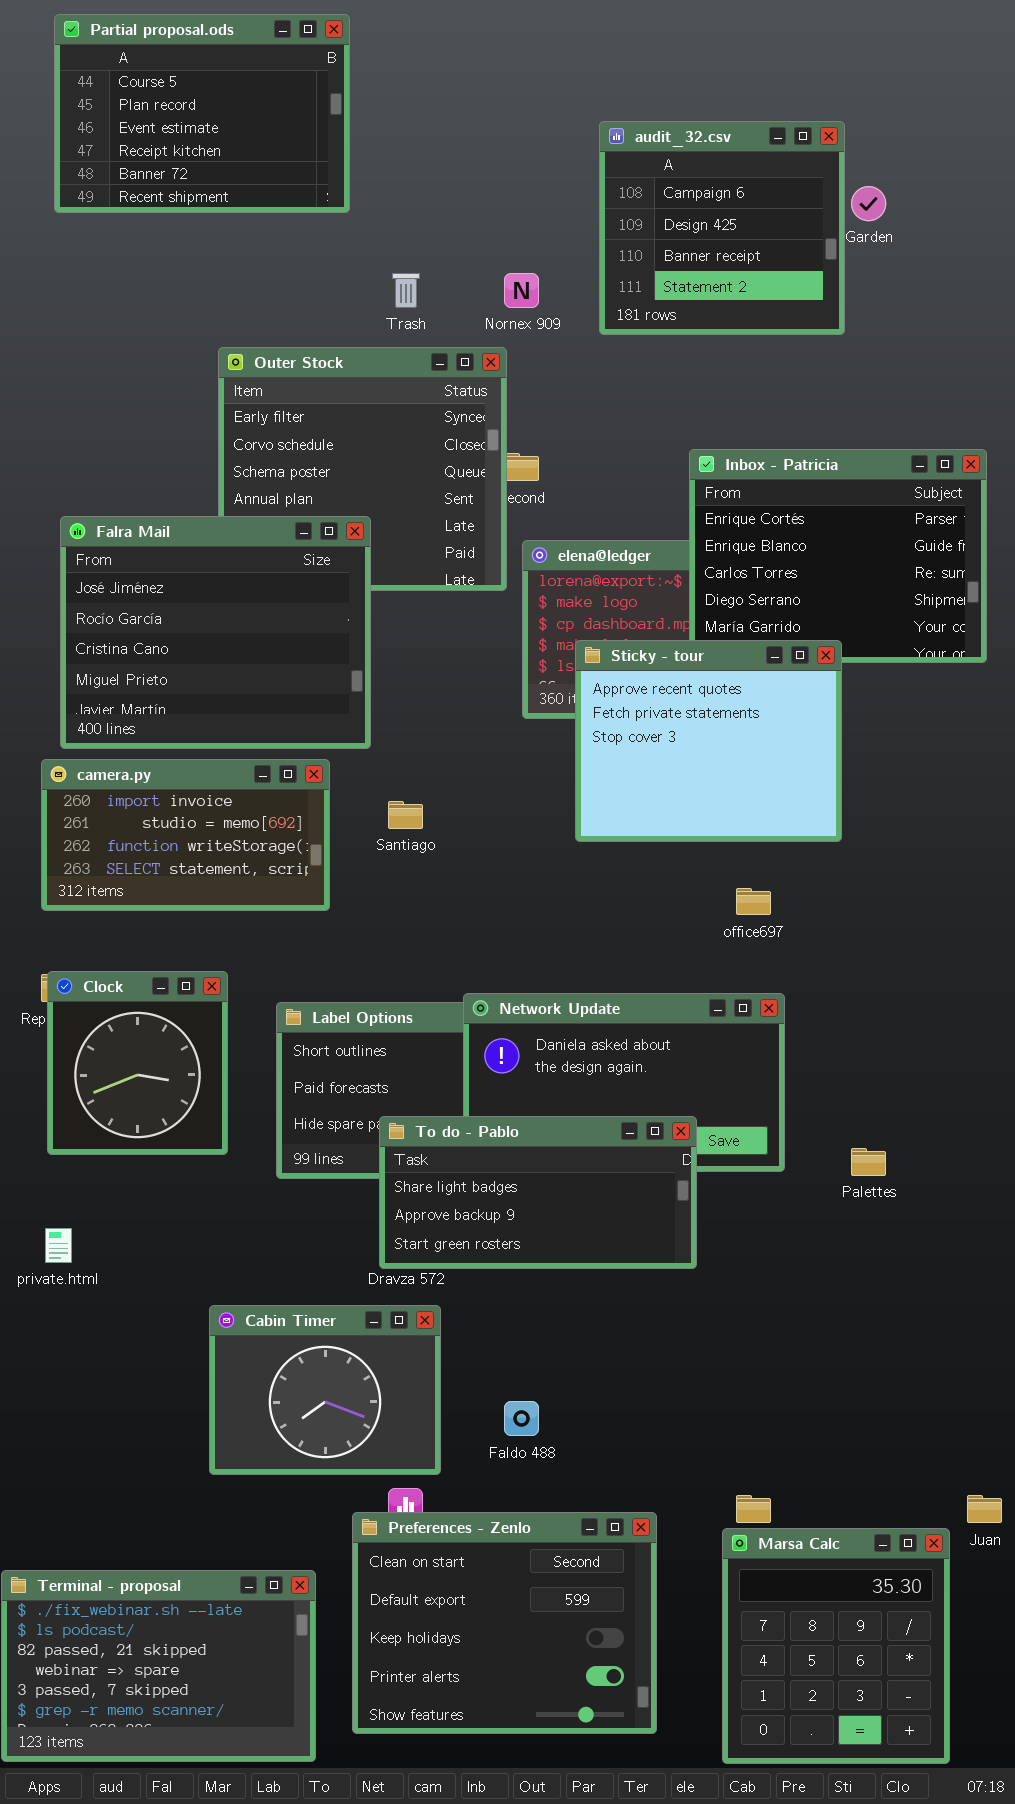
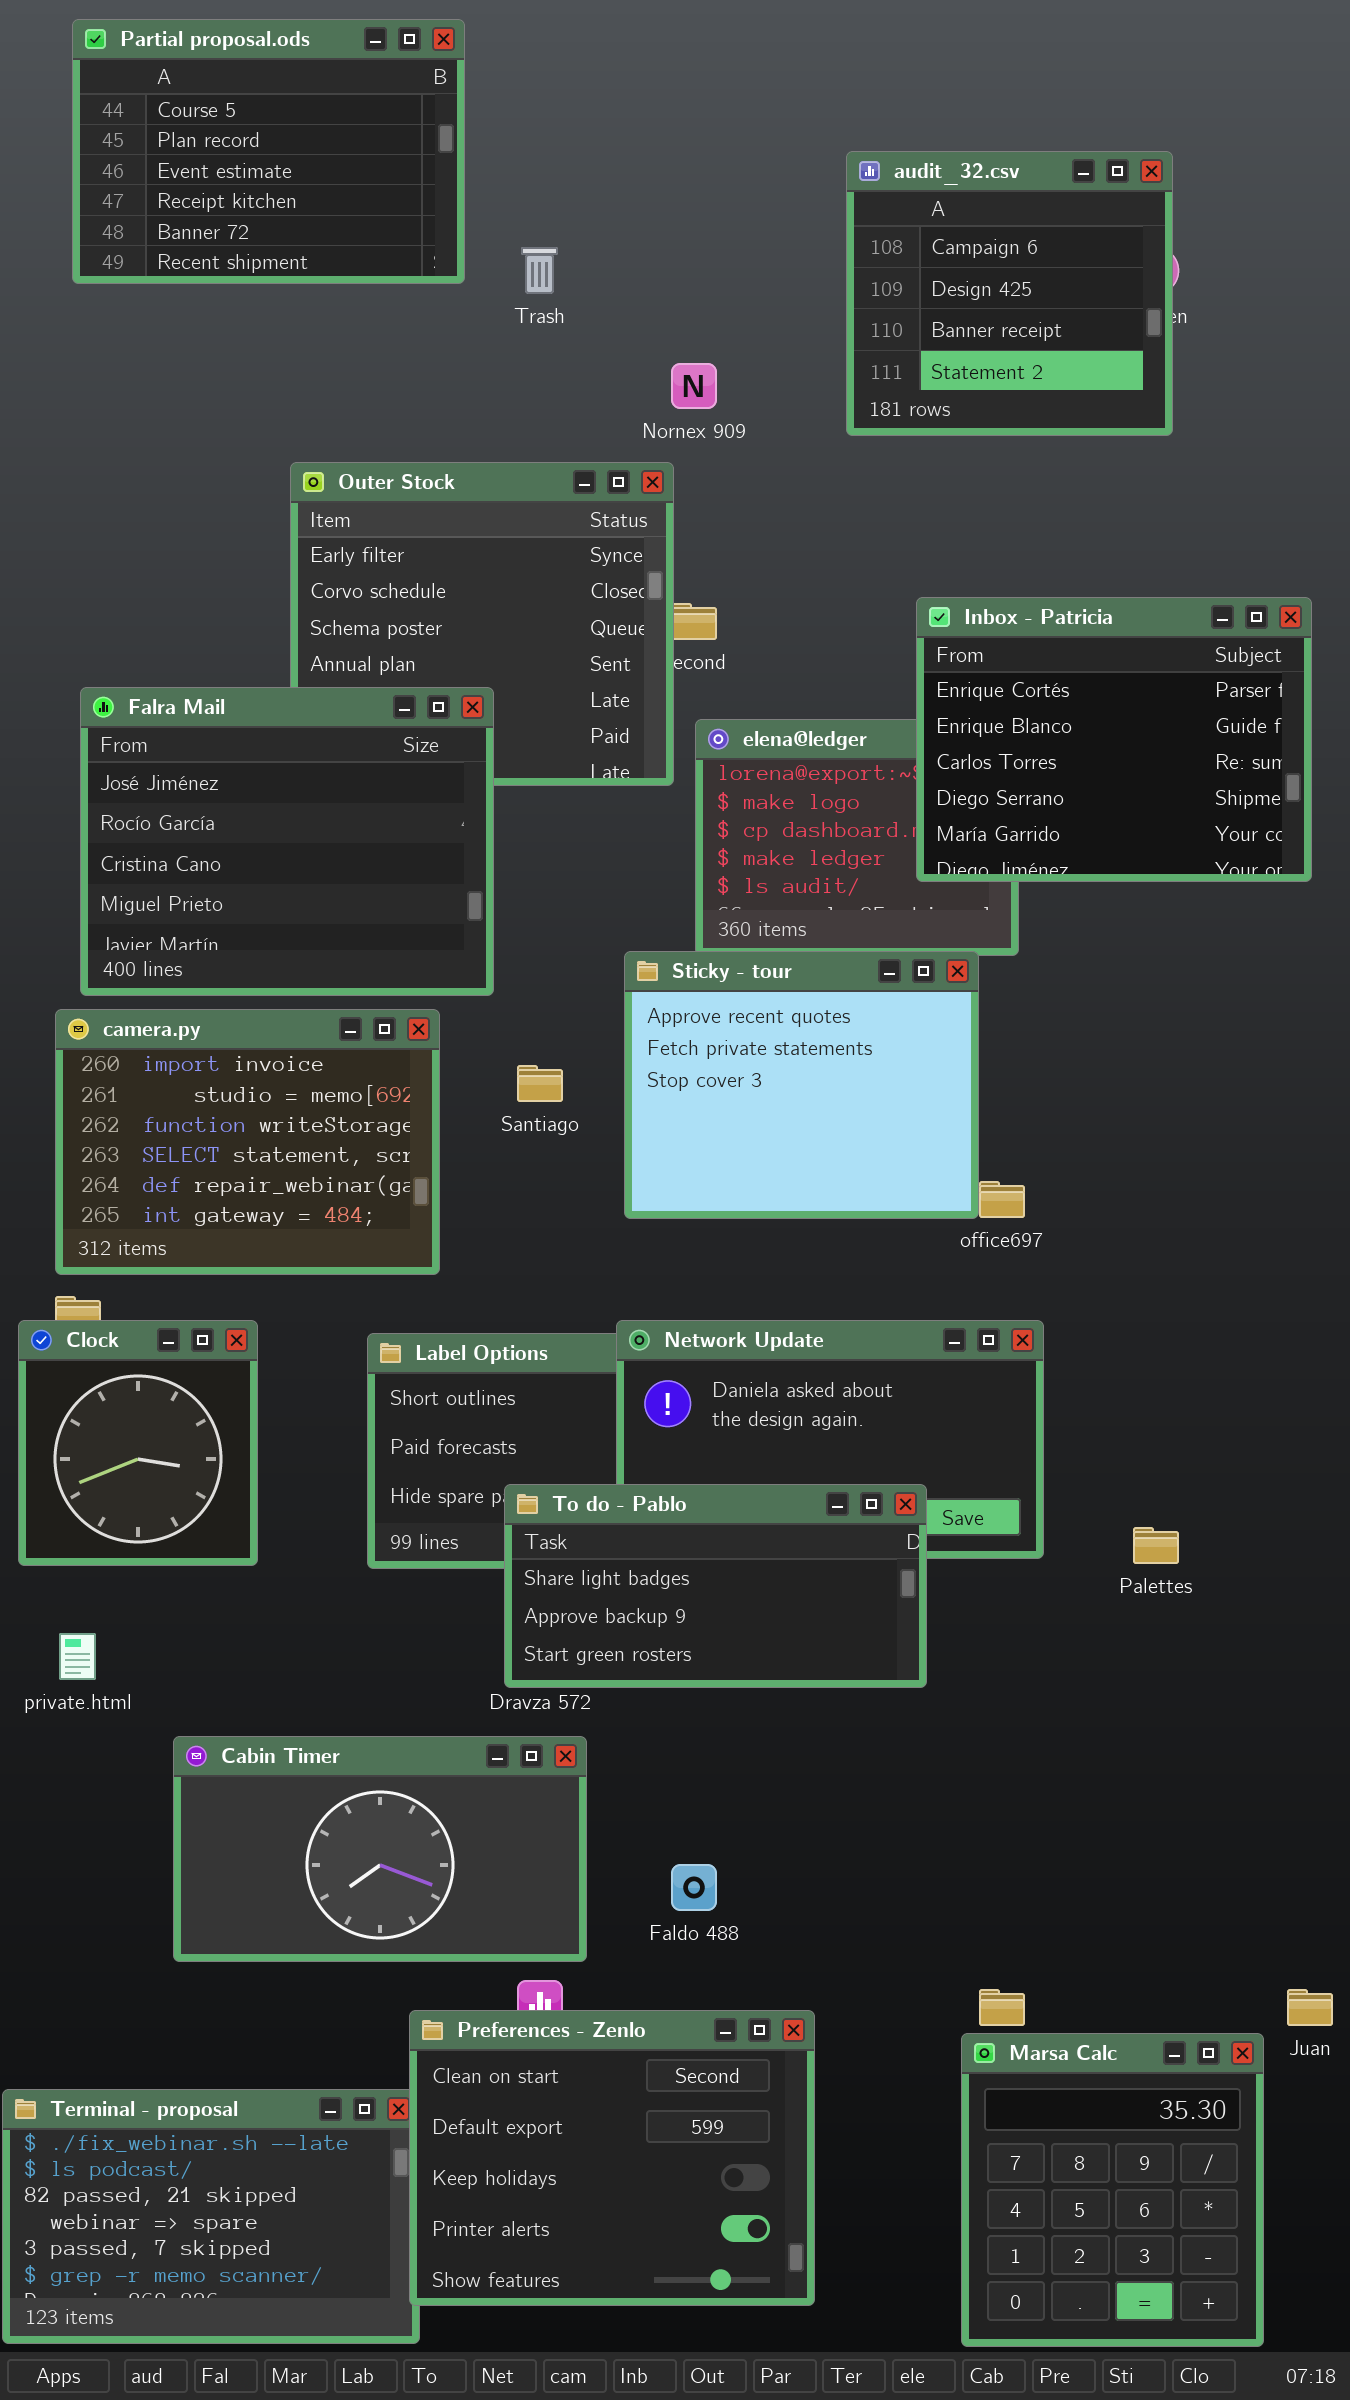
audit_32.csv: [599,121,845,335] -> [846,151,1173,436], moved
Trash: [392,273,420,308] -> [521,247,558,294], moved
Sticky - tour: [575,640,842,842] -> [624,951,979,1219], moved
camera.py: [41,759,330,911] -> [55,1009,440,1275], resized
Clock: [47,971,228,1155] -> [18,1320,258,1566], moved
Cabin Timer: [209,1305,441,1475] -> [173,1736,587,1962], resized
Preferences - Zenlo: [352,1512,657,1734] -> [409,2010,815,2306], moved

